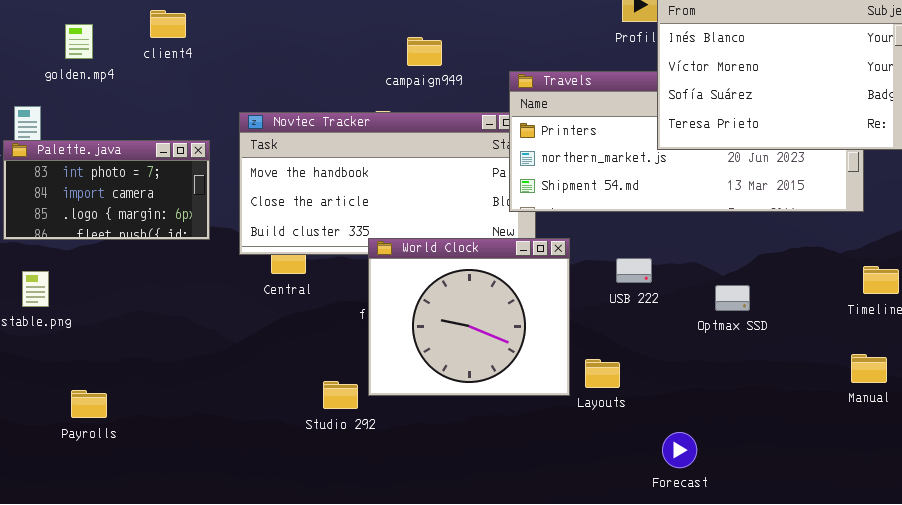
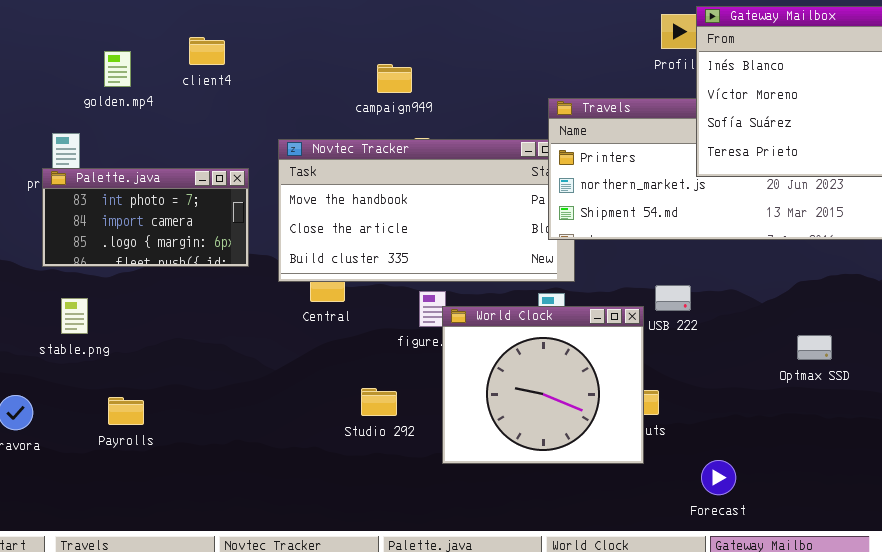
campaign949: [407,37,442,66] -> [377,64,412,93], moved
World Clock: [368,238,570,396] -> [442,306,644,464], moved
Optmax SSD: [715,285,750,311] -> [797,335,832,360], moved
Studio 292: [323,381,358,409] -> [361,388,397,416], moved
Payrolls: [71,390,107,418] -> [108,397,144,425], moved

